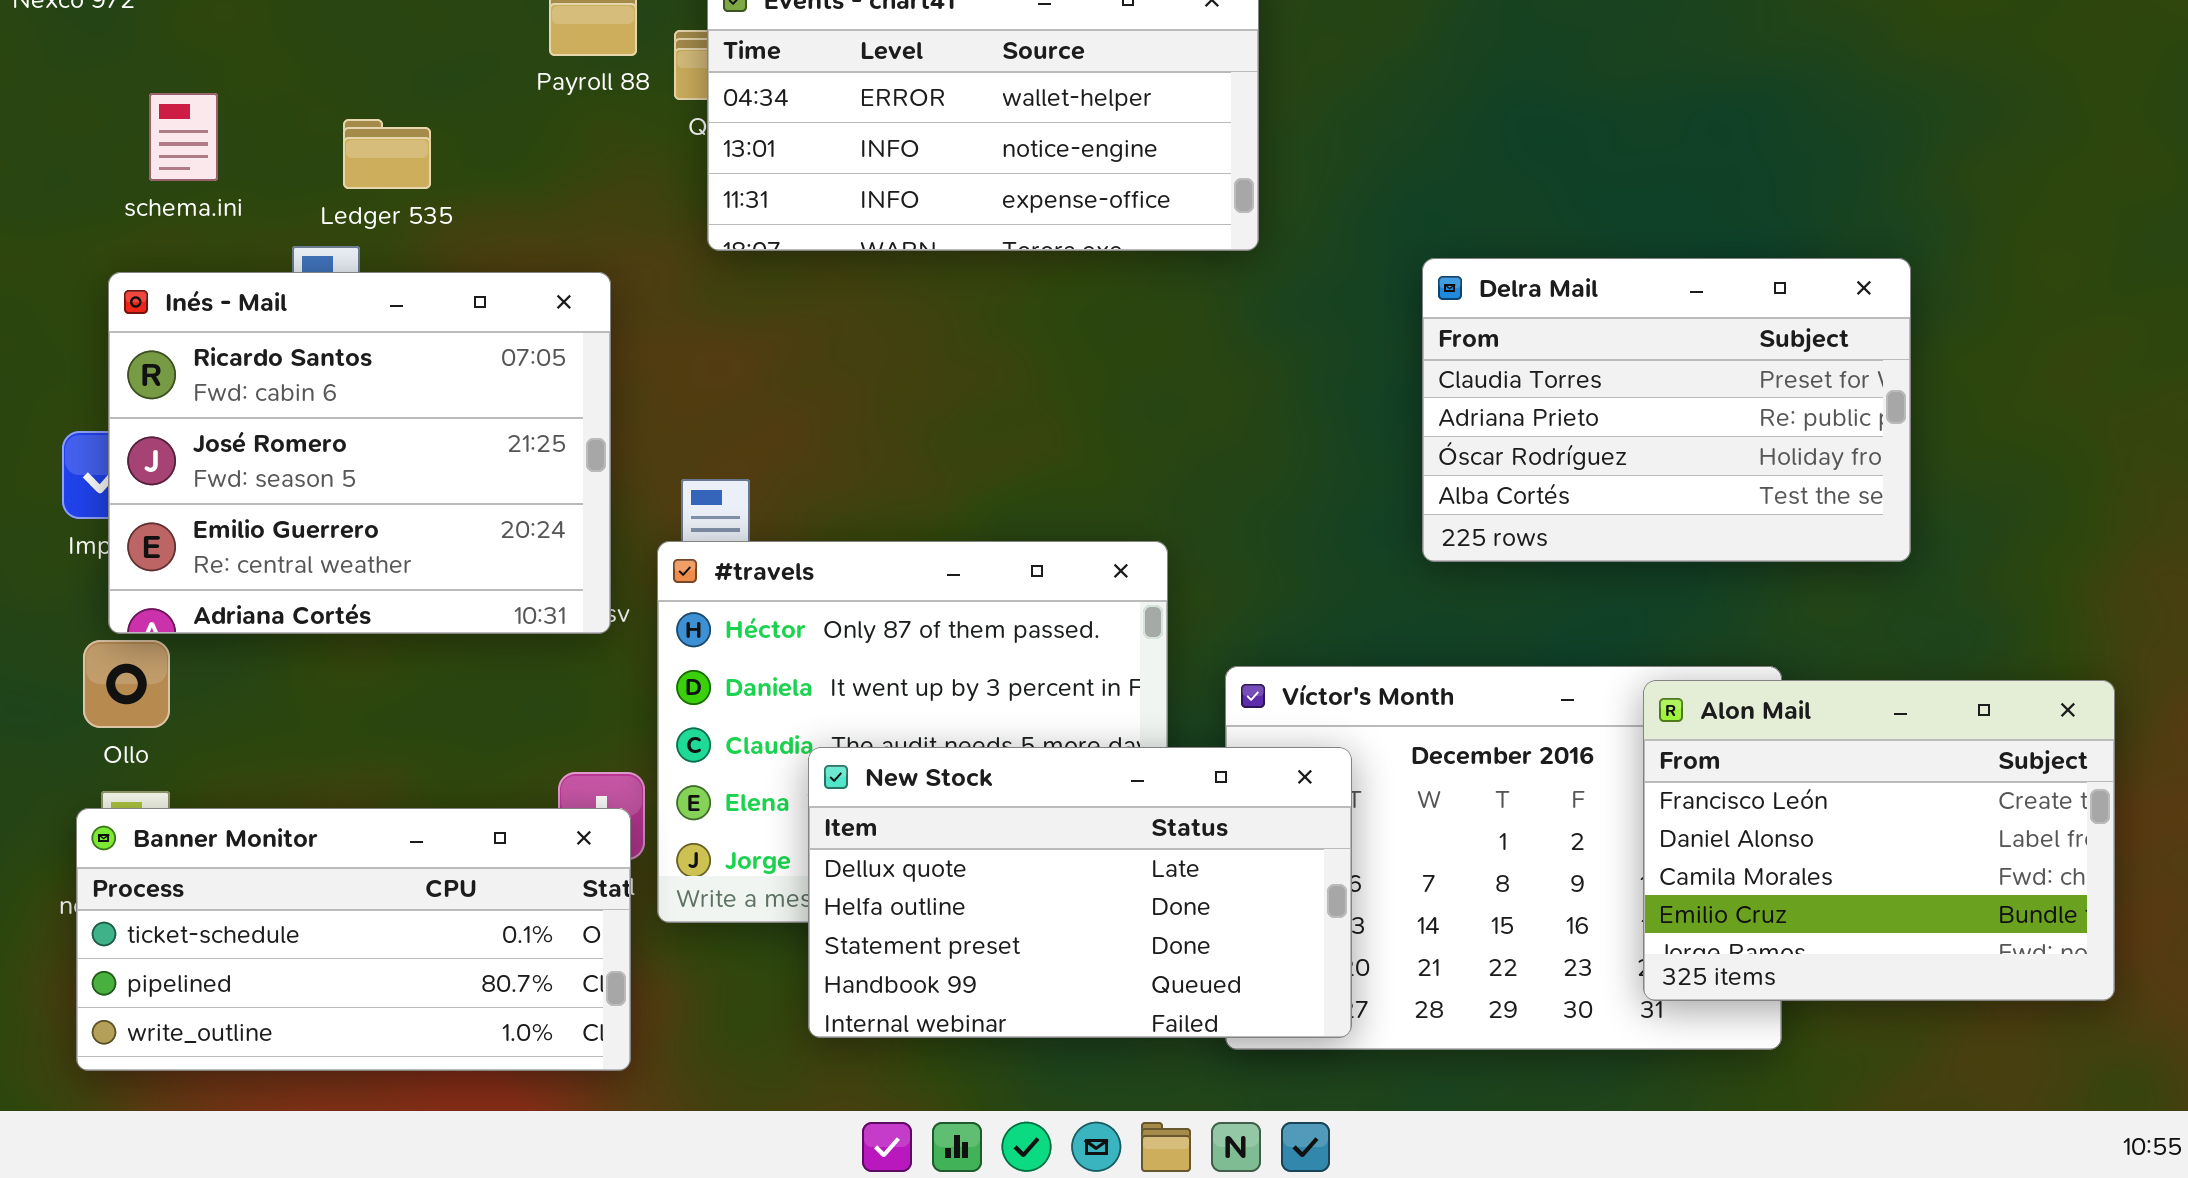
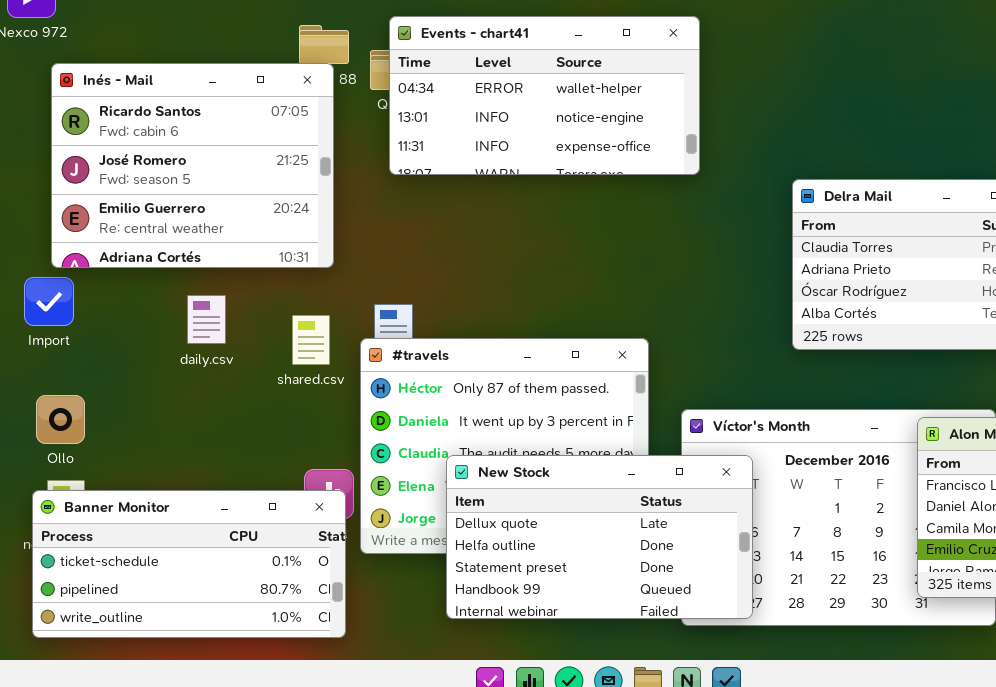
Inés - Mail: [108,272,611,634] -> [51,63,334,268], moved

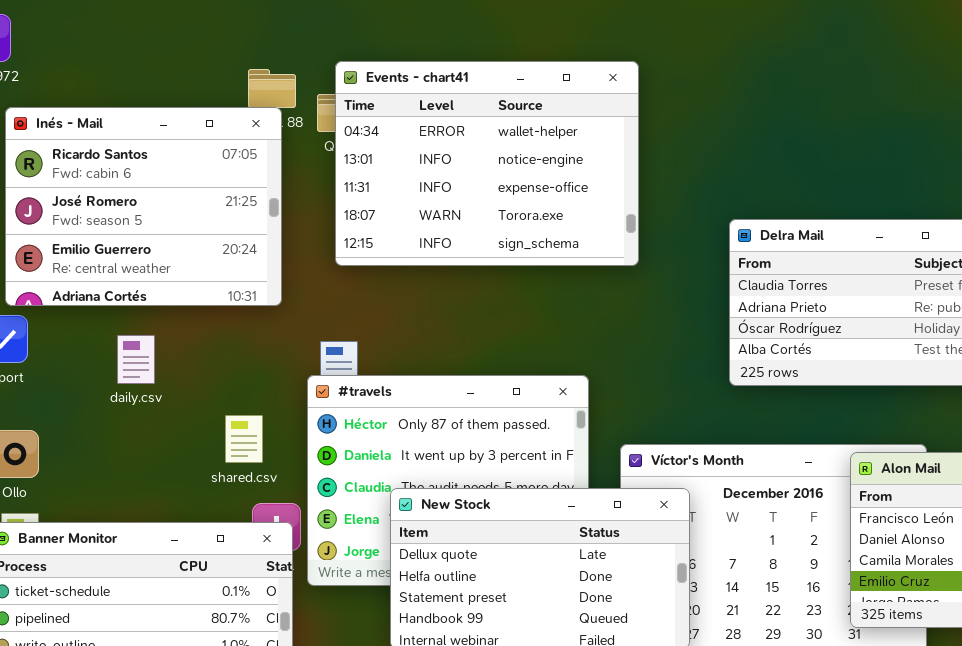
Events - chart41: [389,16,700,175] -> [335,61,639,266], resized
daily.csv: [187,295,226,344] -> [117,335,155,384], moved
shared.csv: [292,315,330,365] -> [225,415,263,463], moved

